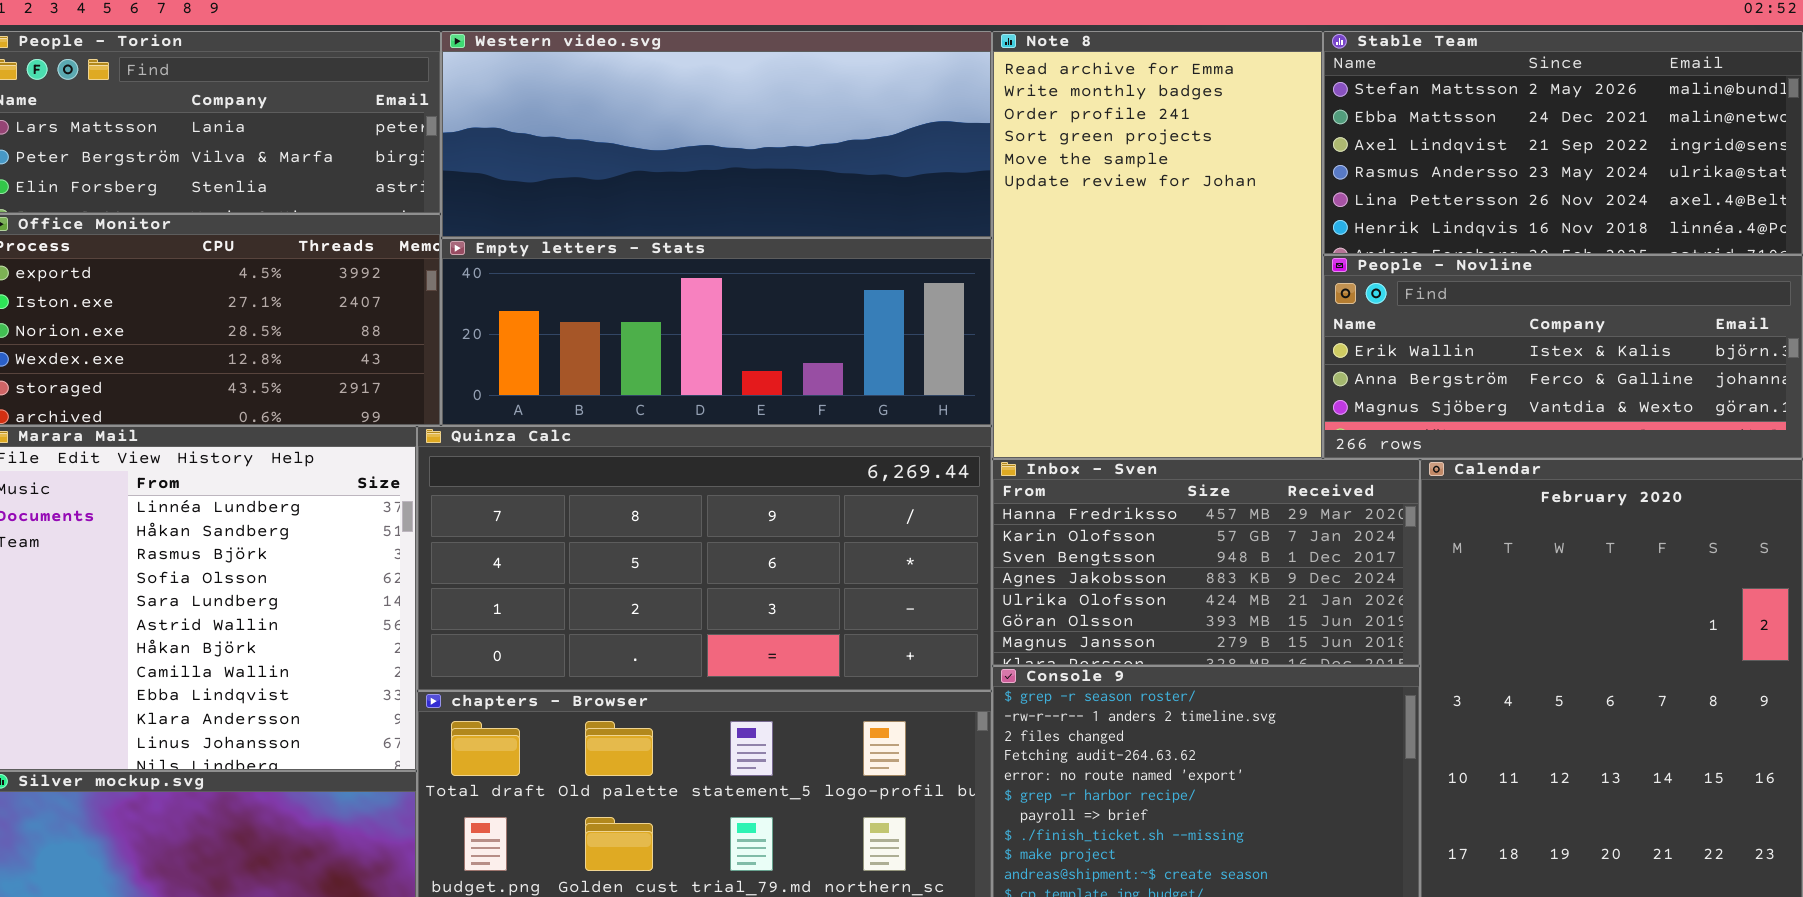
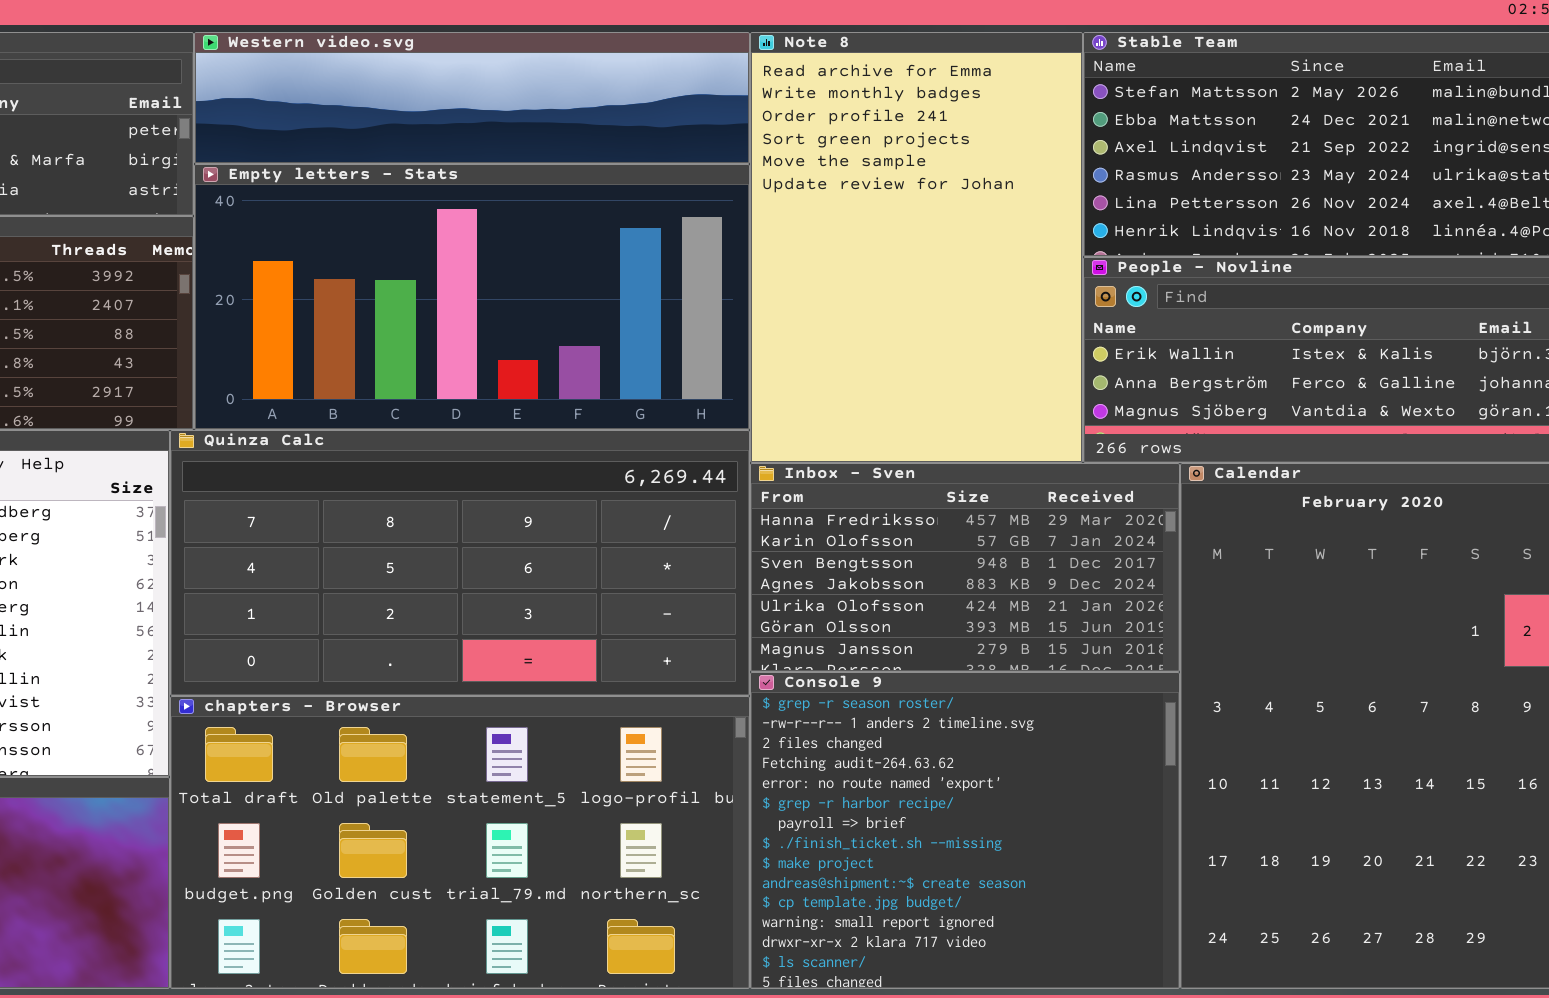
Western video.svg: [441,31,992,238] -> [194,32,750,164], resized
Empty letters - Stats: [441,238,992,426] -> [194,164,750,430], resized

